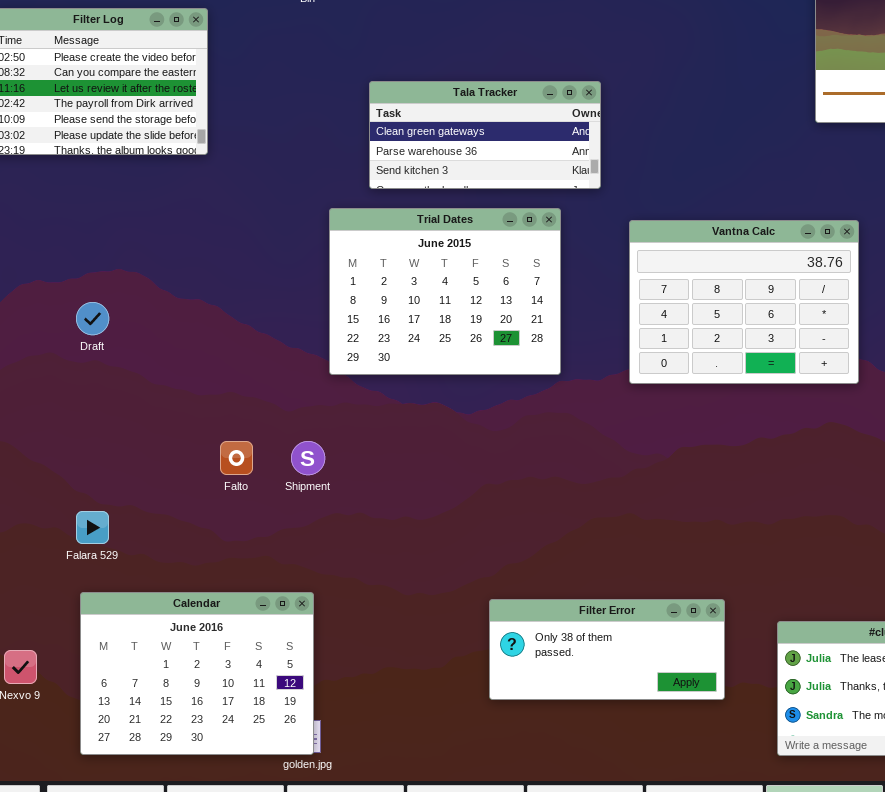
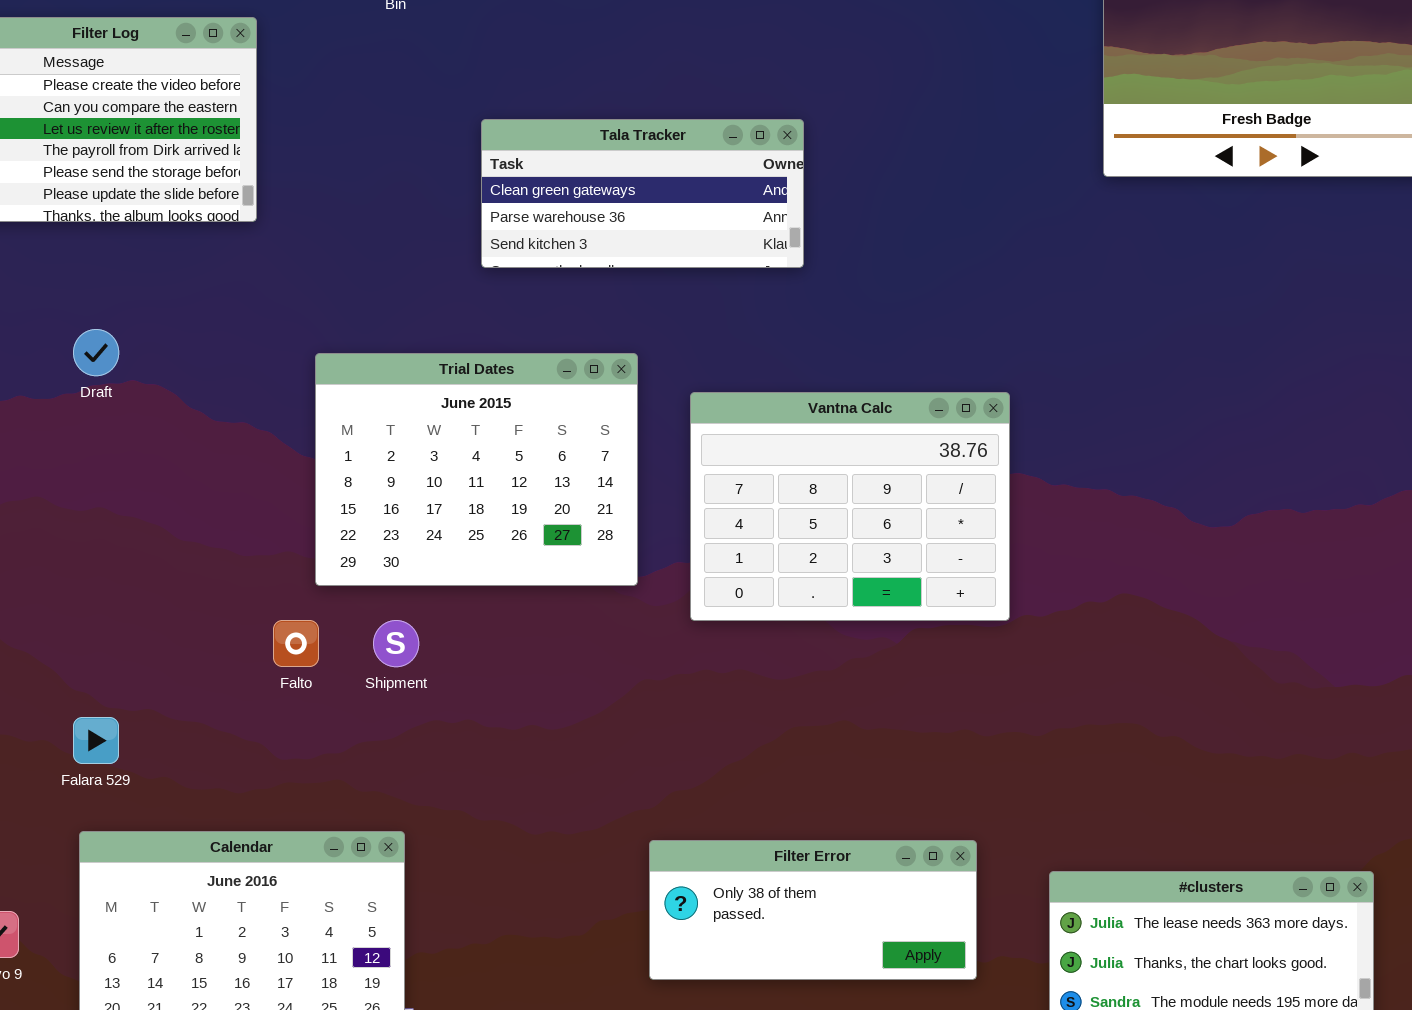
Trial Dates: [329,208,561,375] -> [315,353,638,586], moved
Vantna Calc: [629,220,859,384] -> [690,392,1010,621], moved
Draft: [76,302,109,335] -> [73,329,119,376], moved

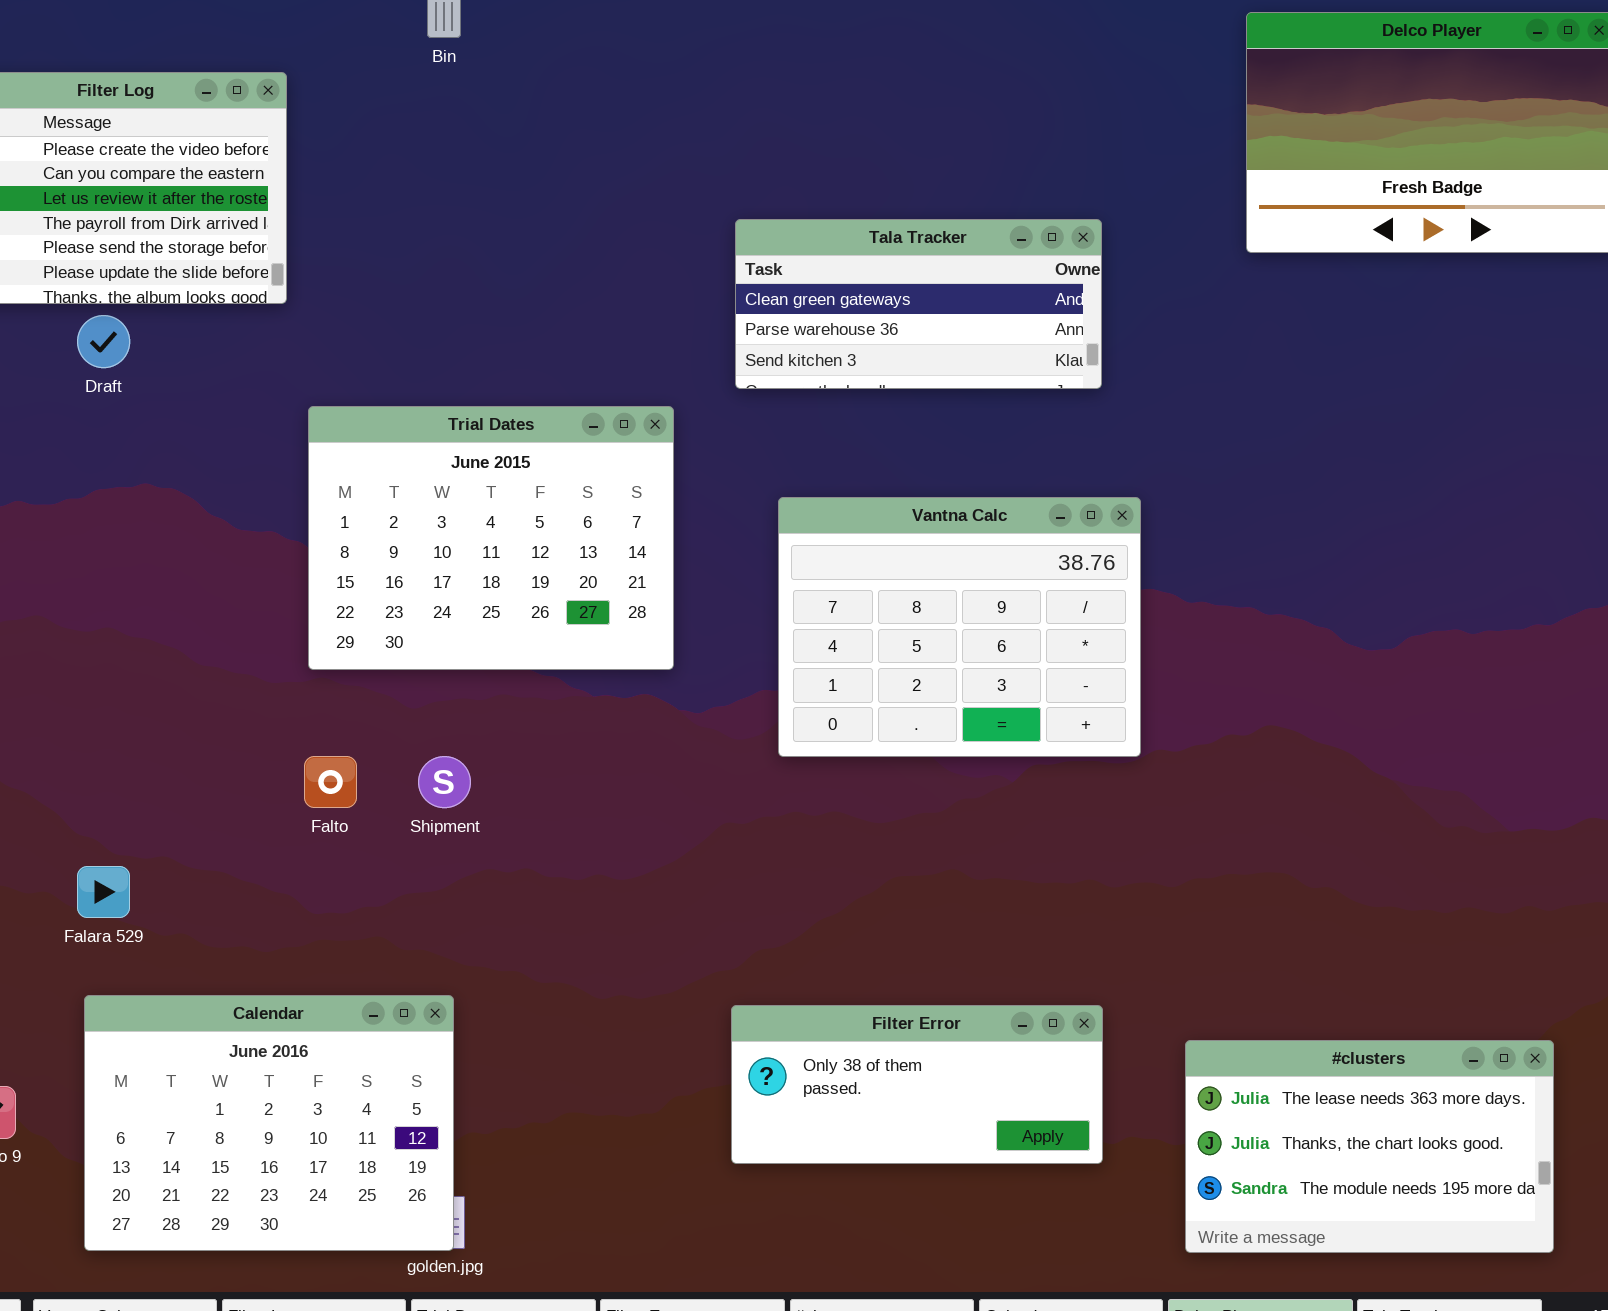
Tala Tracker: [481,119,804,268] -> [735,219,1102,389], moved
Draft: [73,329,119,376] -> [77,315,130,368], moved
Trial Dates: [315,353,638,586] -> [308,406,674,670], moved

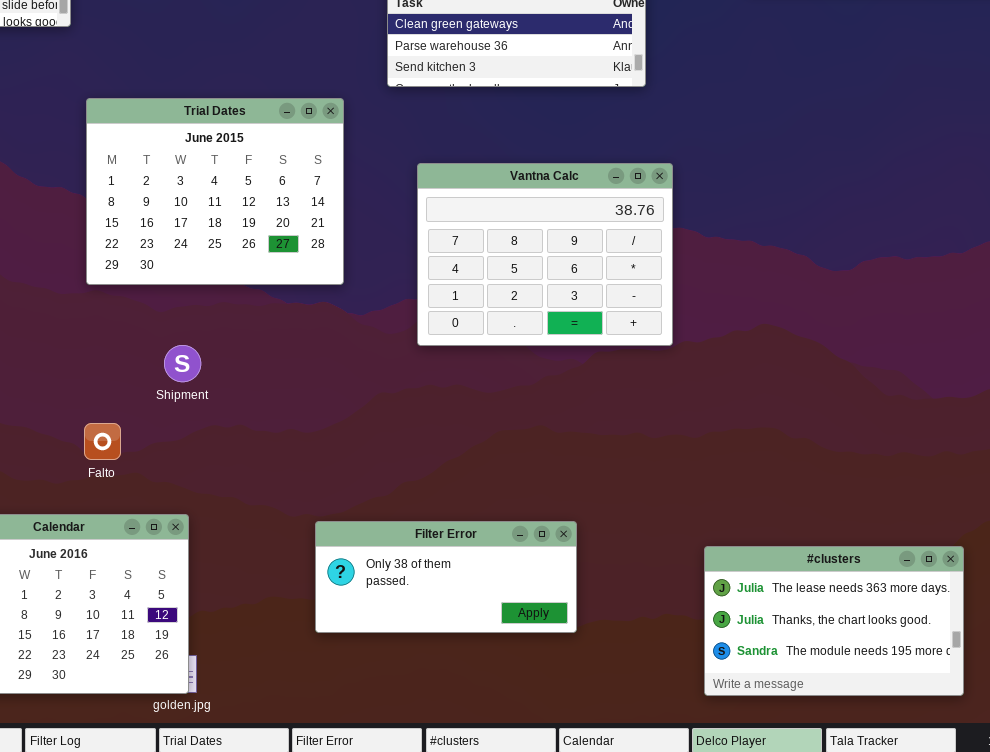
Falto: [304,756,357,808] -> [84,423,121,460], moved
Filter Error: [731,1005,1103,1164] -> [315,521,577,633], moved

